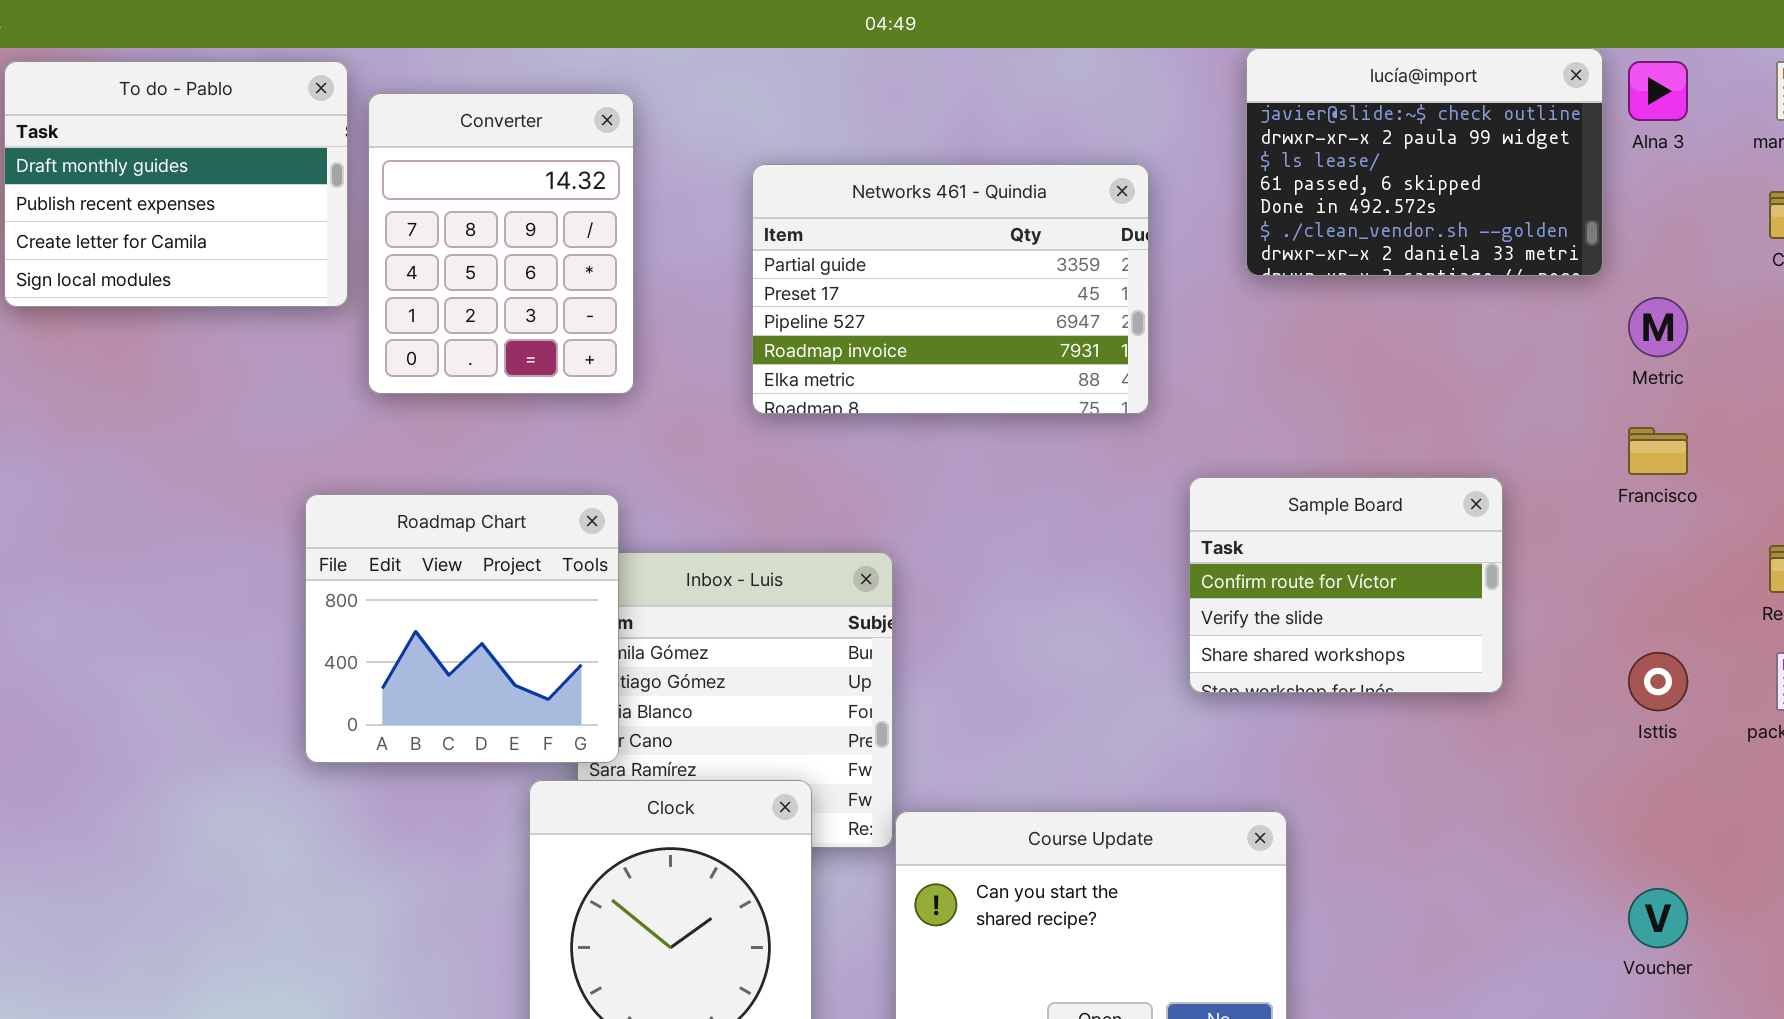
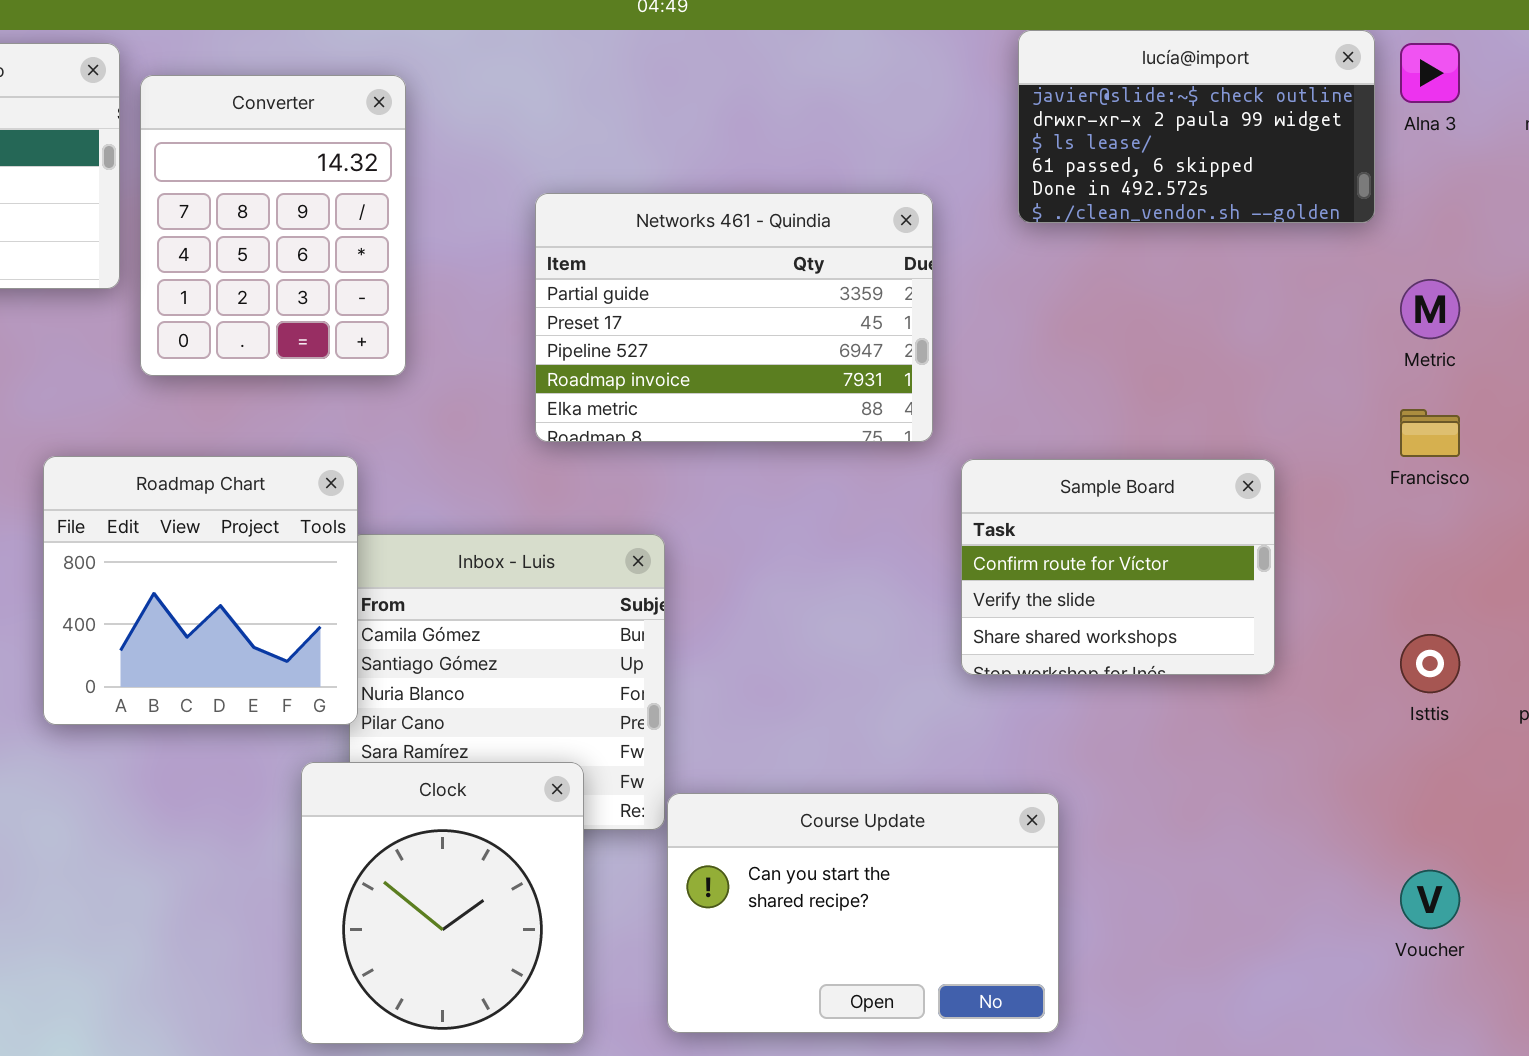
lucía@import: [1246,48,1603,276] -> [1018,30,1375,223], resized
Networks 461 - Quindia: [752,164,1149,414] -> [535,193,933,442], moved
Roadmap Chart: [305,494,619,763] -> [43,456,358,725], moved

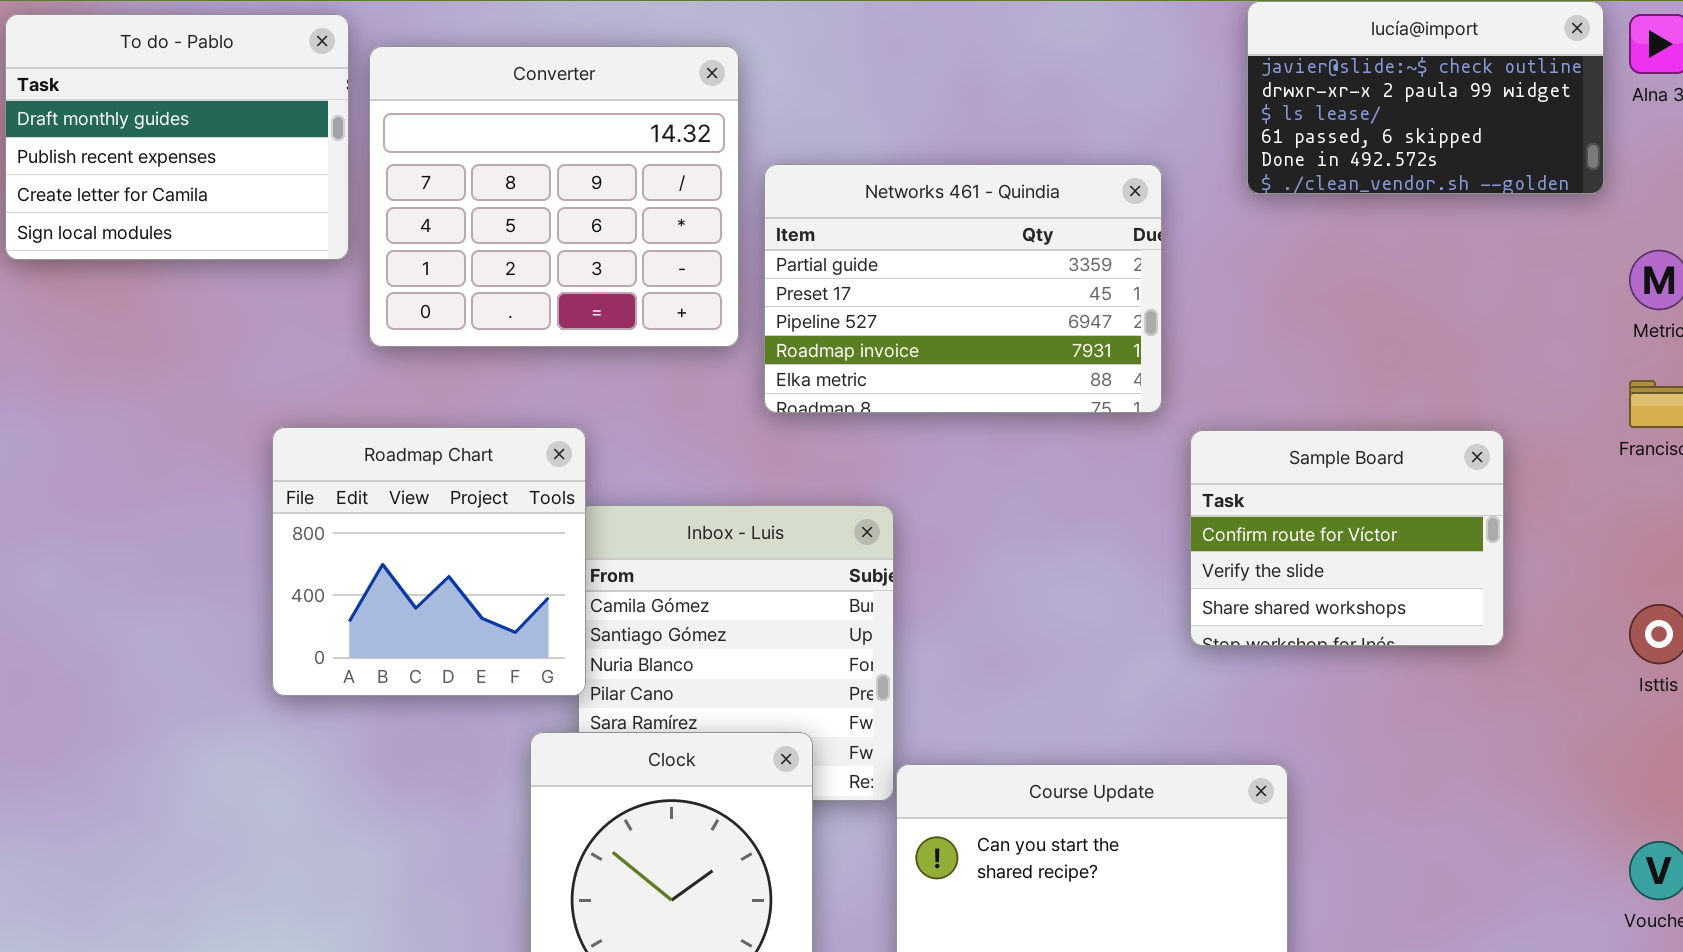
Converter: [140,75,406,376] -> [369,46,739,347], resized

